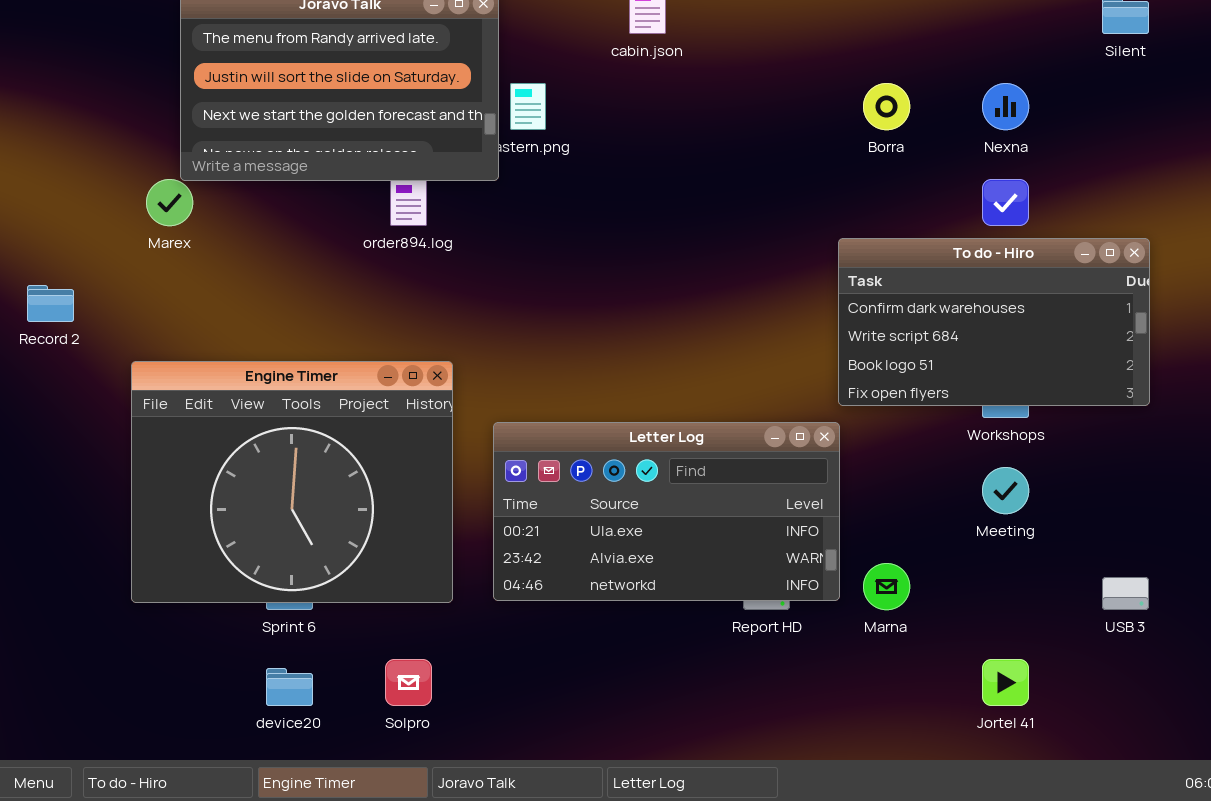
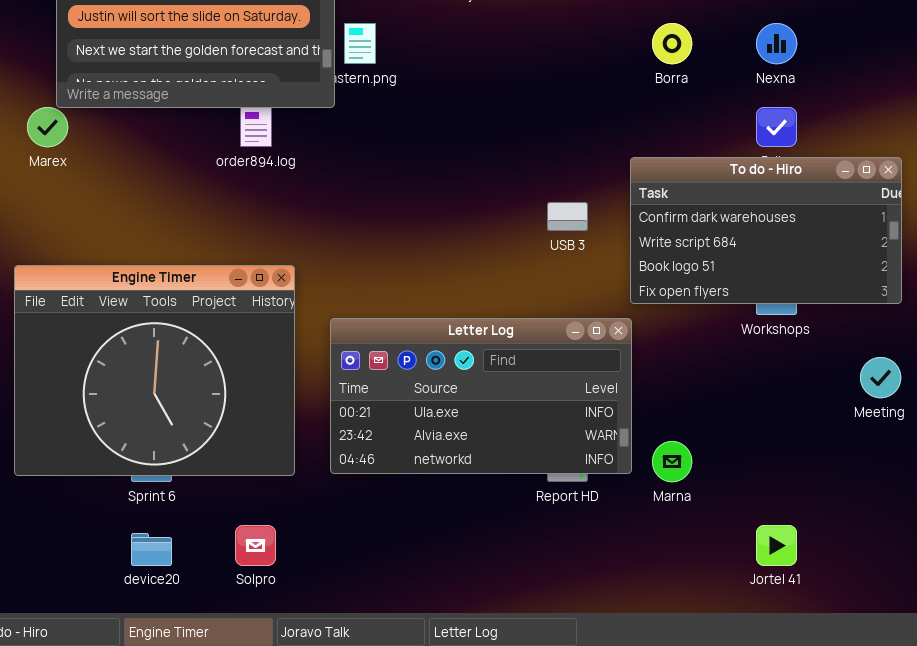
Meeting: [982,467,1029,514] -> [860,357,901,398], moved
USB 3: [1102,577,1149,610] -> [547,202,588,231], moved

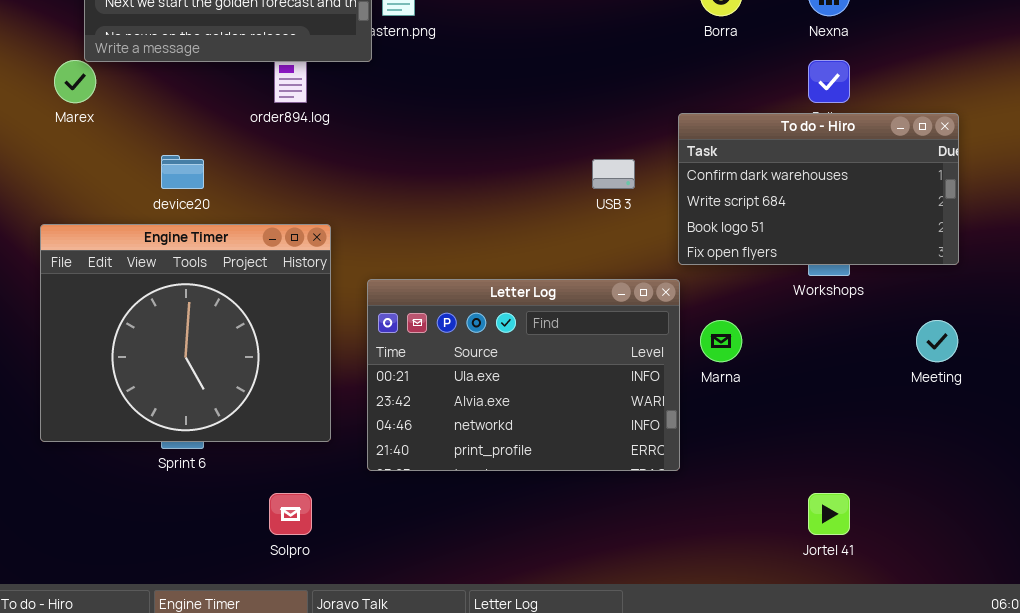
Letter Log: [330,318,632,474] -> [367,279,680,471], resized
Marna: [652,441,692,482] -> [700,320,742,362], moved
device20: [131,533,172,566] -> [161,155,204,189], moved

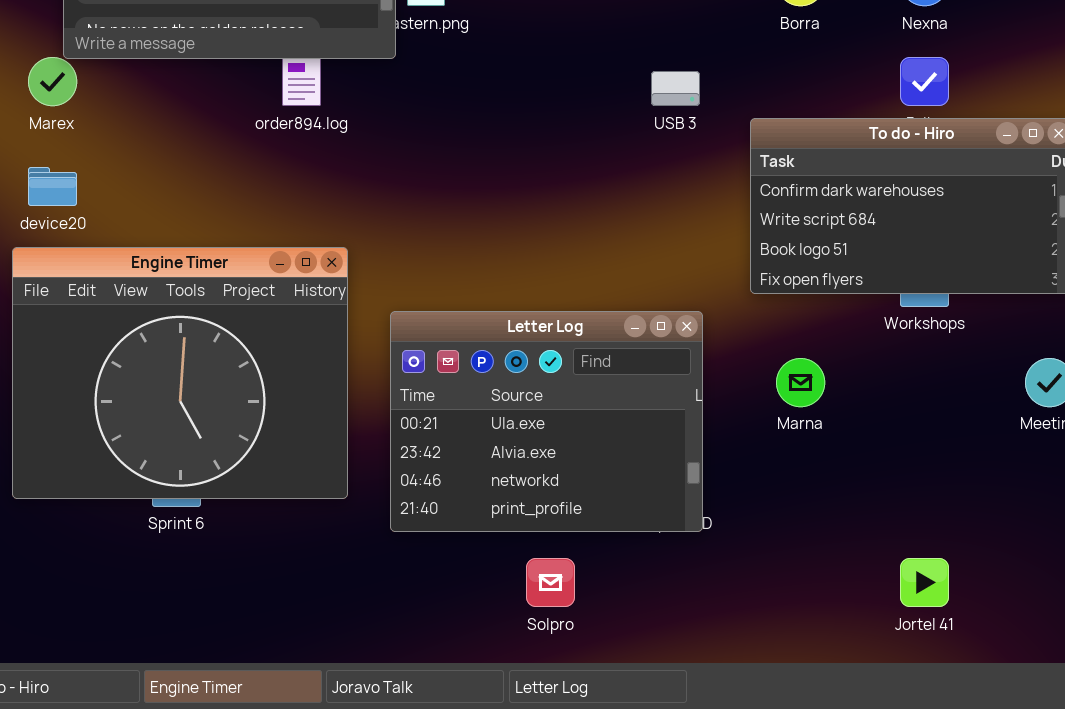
device20: [161,155,204,189] -> [28,167,77,206], moved
USB 3: [592,159,635,189] -> [651,71,700,106], moved
Letter Log: [367,279,680,471] -> [390,311,703,532], resized
Solpro: [269,493,312,535] -> [526,558,575,607], moved

